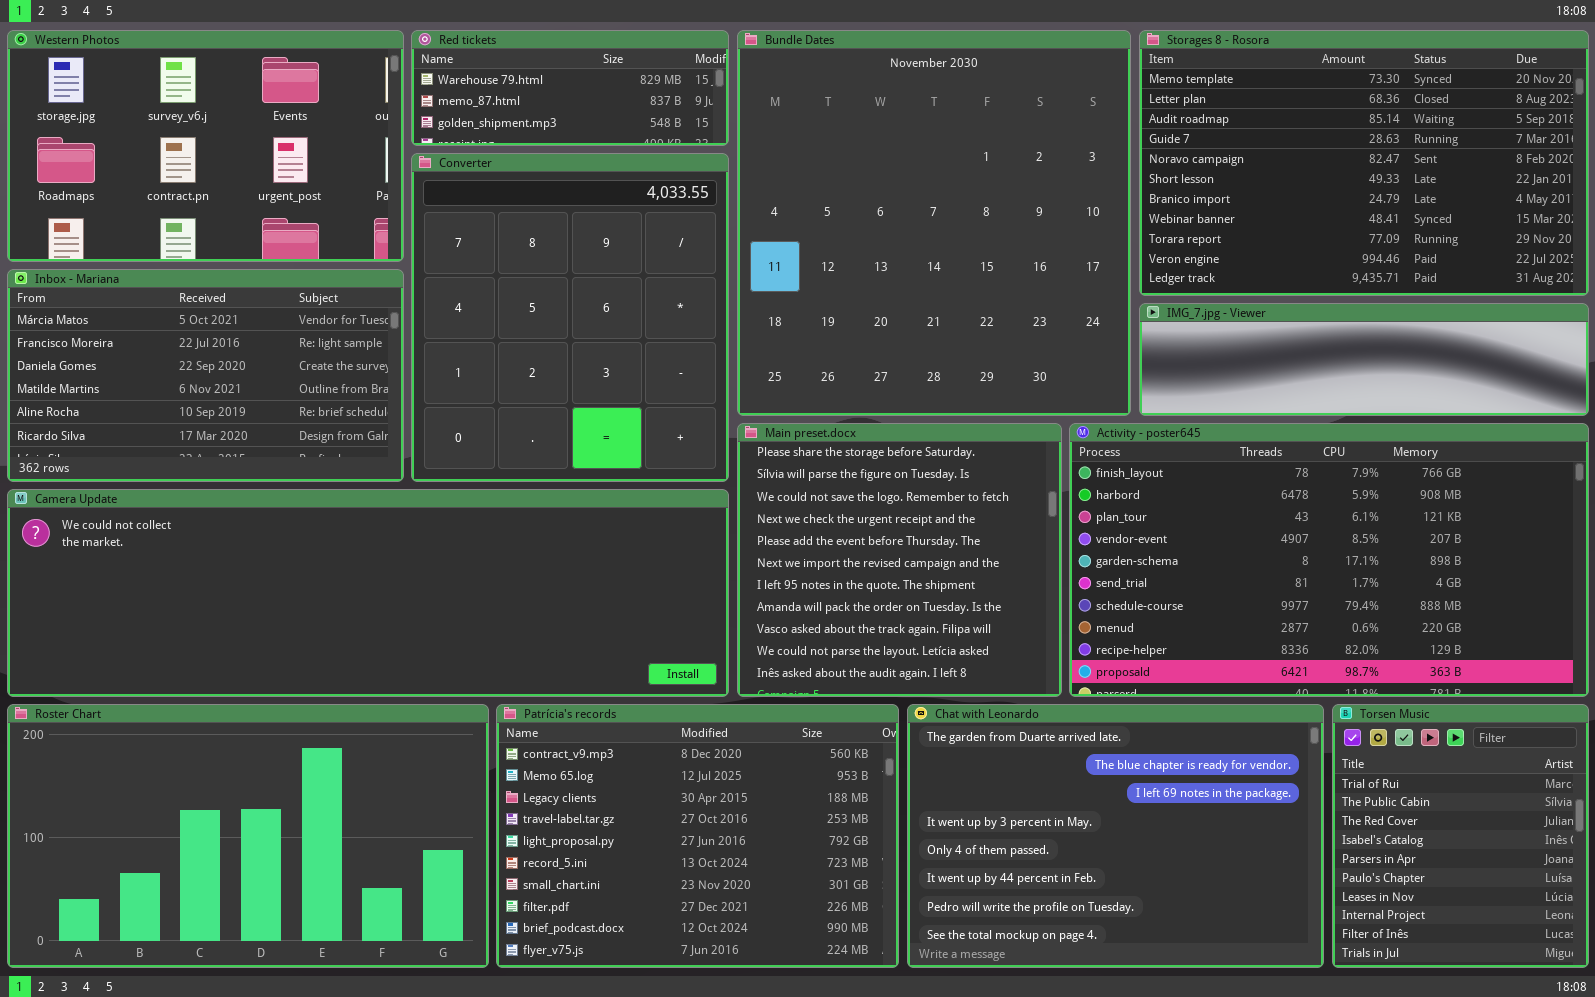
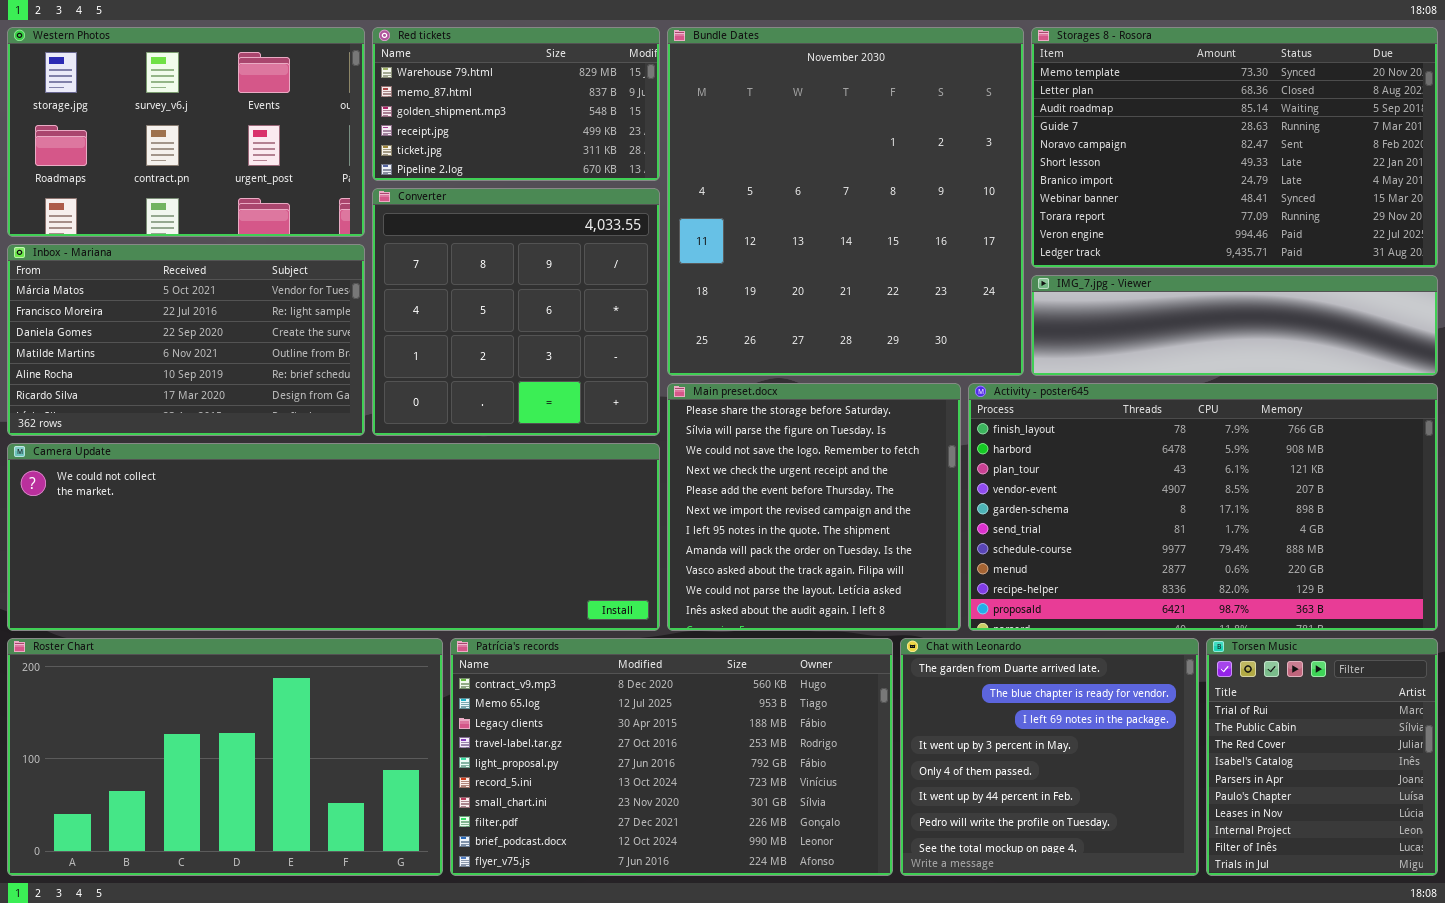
Red tickets: [411,30,729,146] -> [372,27,660,181], resized
Converter: [411,153,729,482] -> [372,188,660,436], resized
Patrícia's records: [496,704,899,968] -> [450,638,893,876], resized
Chat with Leonardo: [907,704,1324,968] -> [900,638,1199,876], resized

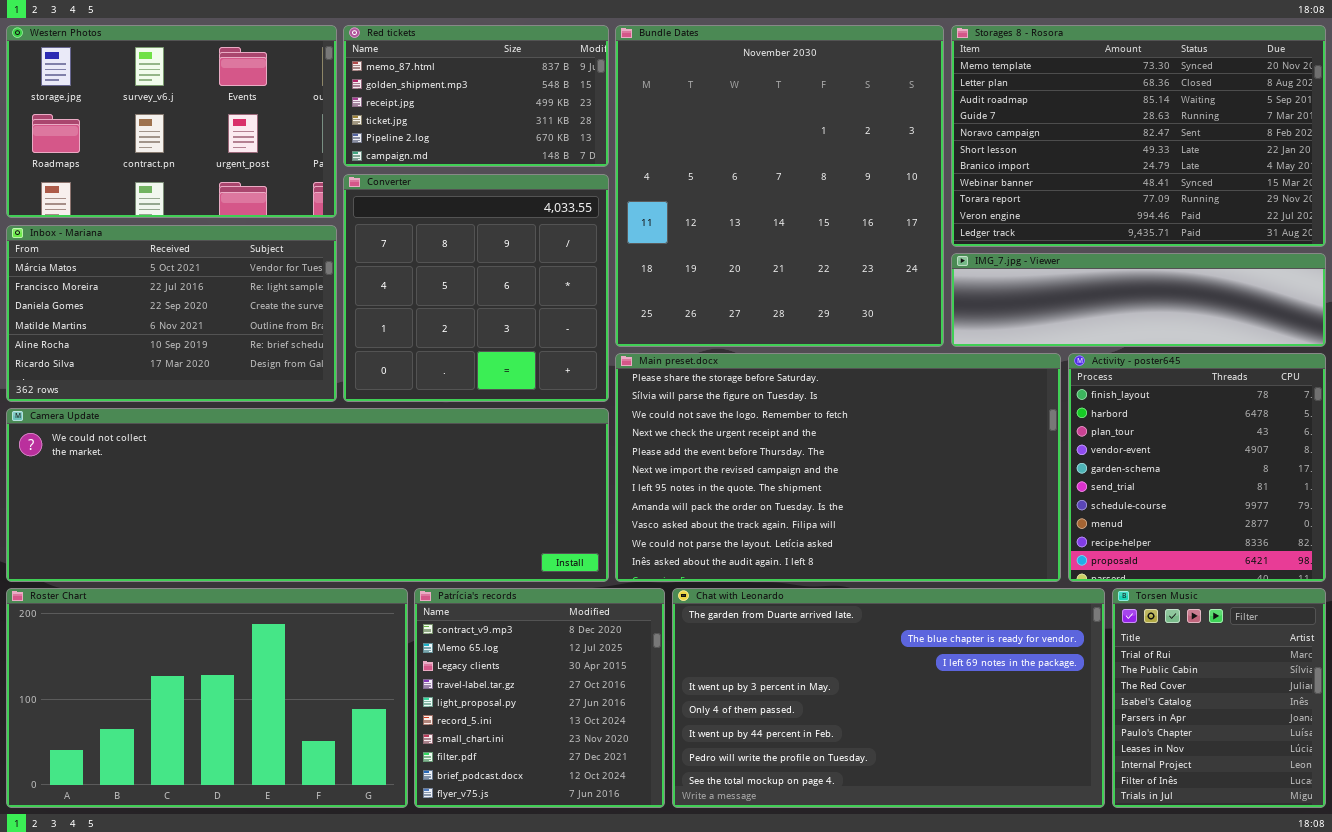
Red tickets: [372,27,660,181] -> [343,25,609,167], scrolled down 1 row
Main preset.docx: [667,383,961,631] -> [615,353,1061,582], resized
Activity - poster645: [968,383,1438,631] -> [1068,353,1326,582], resized
Patrícia's records: [450,638,893,876] -> [414,588,665,808], resized
Chat with Leonardo: [900,638,1199,876] -> [672,588,1105,808], resized

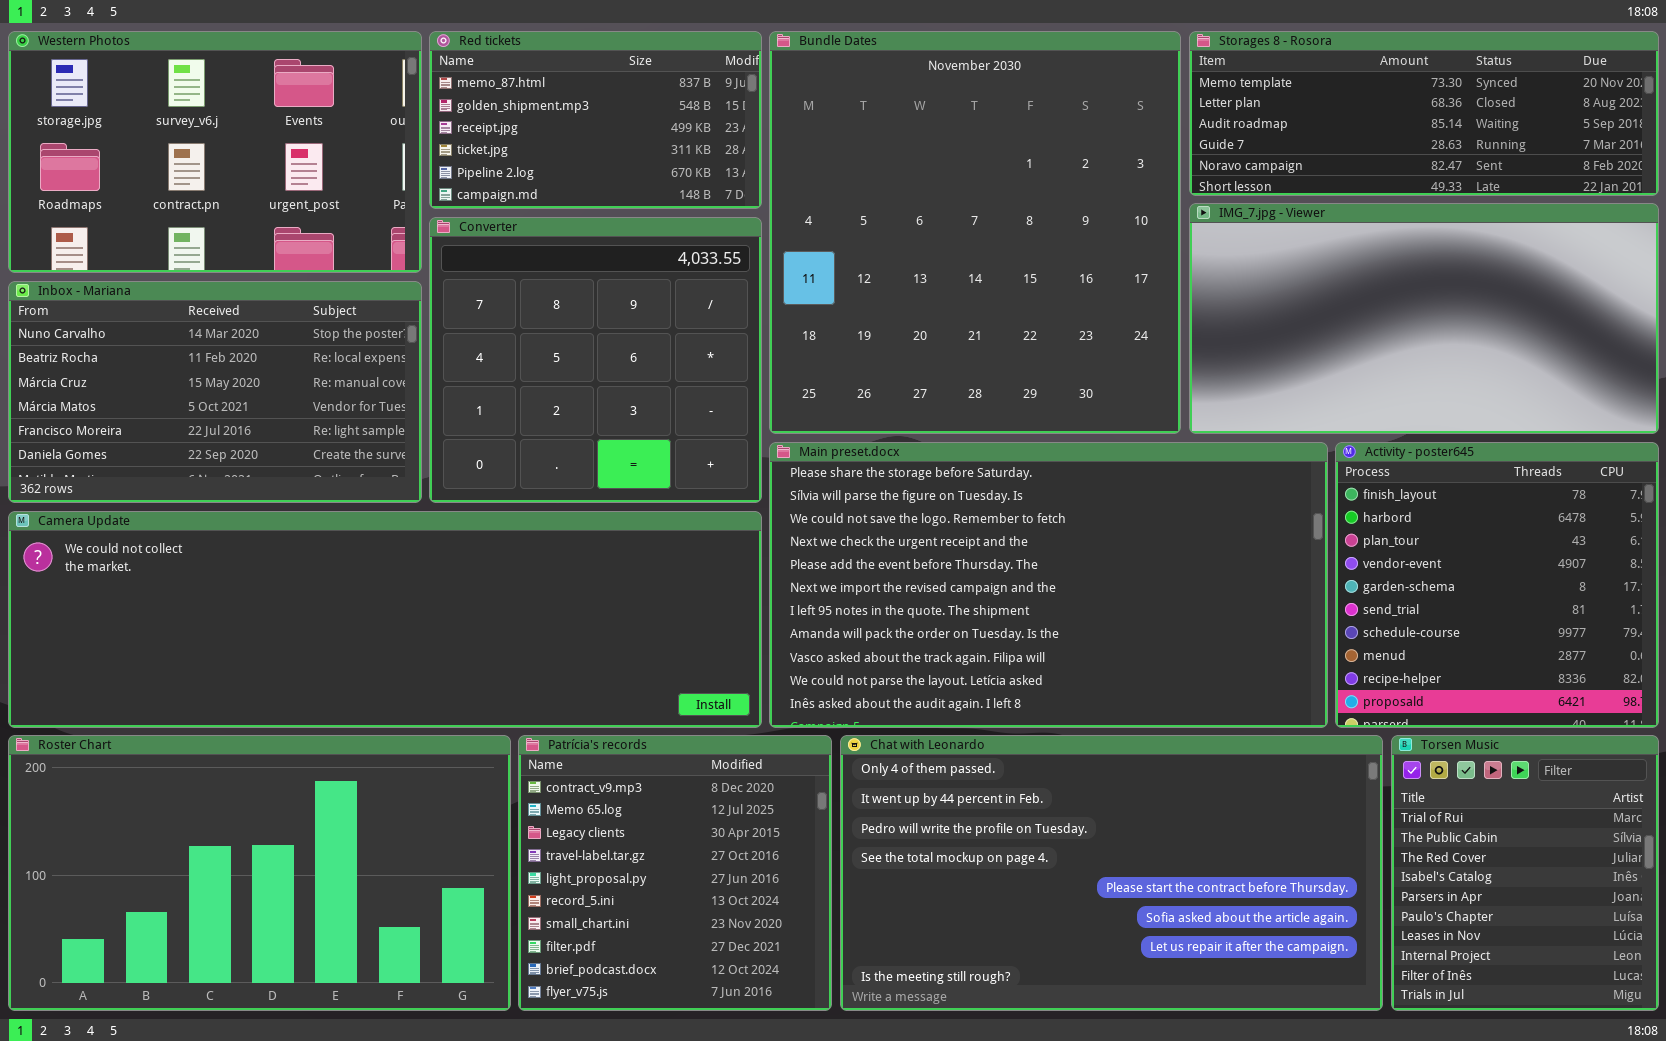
Storages 8 - Rosora: [951,25,1326,247] -> [1189,31,1659,196], resized
Inbox - Mariana: [6,225,337,402] -> [8,281,422,503], scrolled up 3 rows
IMG_7.jpg - Viewer: [951,253,1326,347] -> [1189,203,1659,434], resized
Chat with Leonardo: [672,588,1105,808] -> [840,735,1383,1011], scrolled down 4 rows

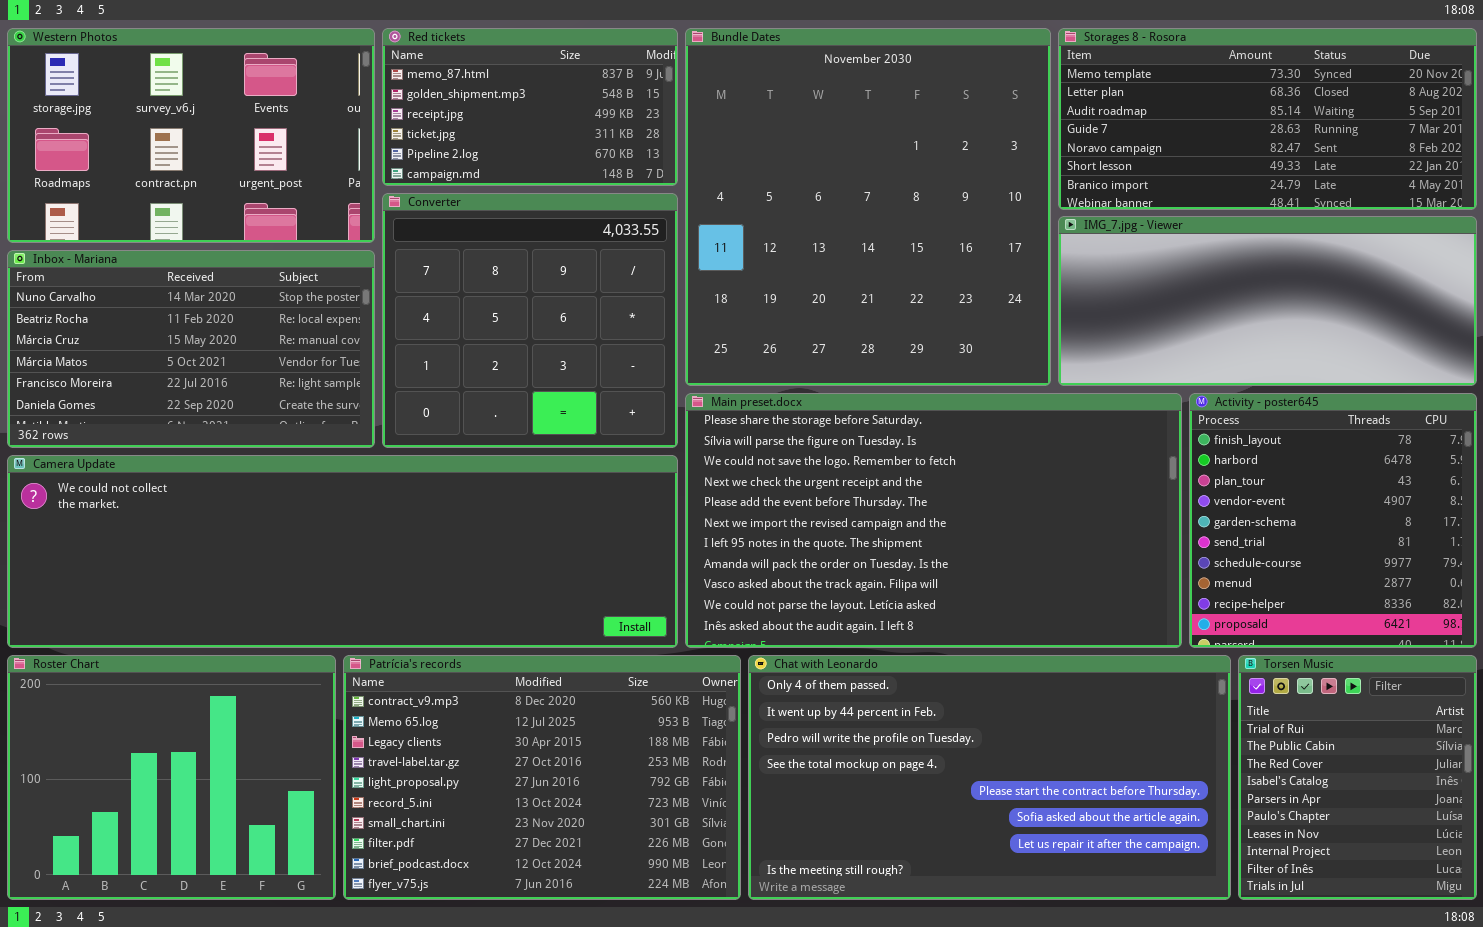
Storages 8 - Rosora: [1189,31,1659,196] -> [1058,28,1477,210], resized
IMG_7.jpg - Viewer: [1189,203,1659,434] -> [1058,216,1477,386], resized
Roster Chart: [8,735,511,1011] -> [7,655,336,900], resized
Patrícia's records: [518,735,832,1011] -> [343,655,741,900], resized

